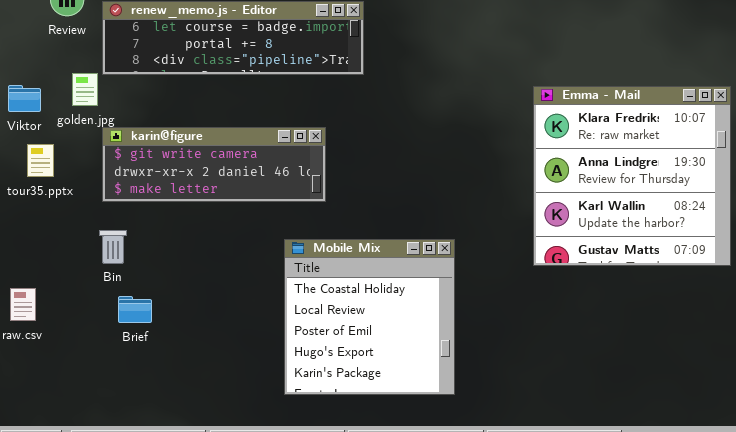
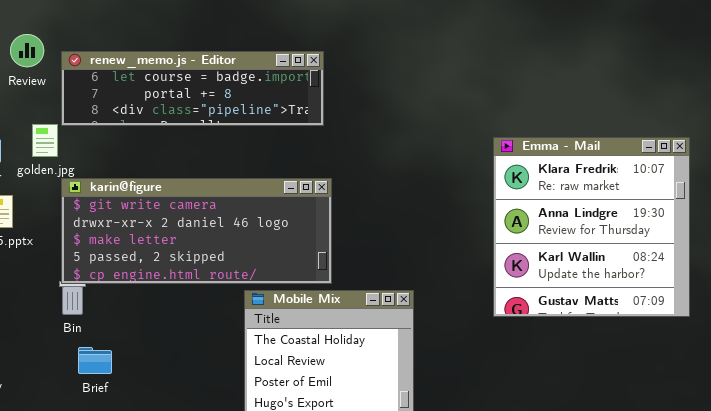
karin@figure: [102,127,326,202] -> [61,178,332,284], resized

